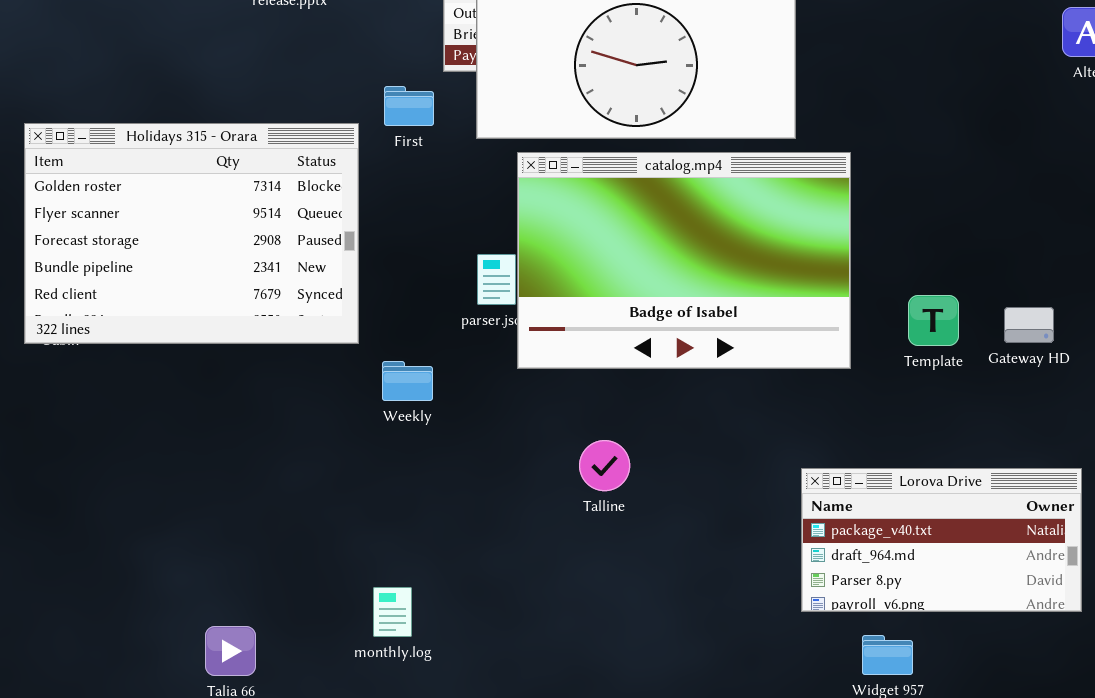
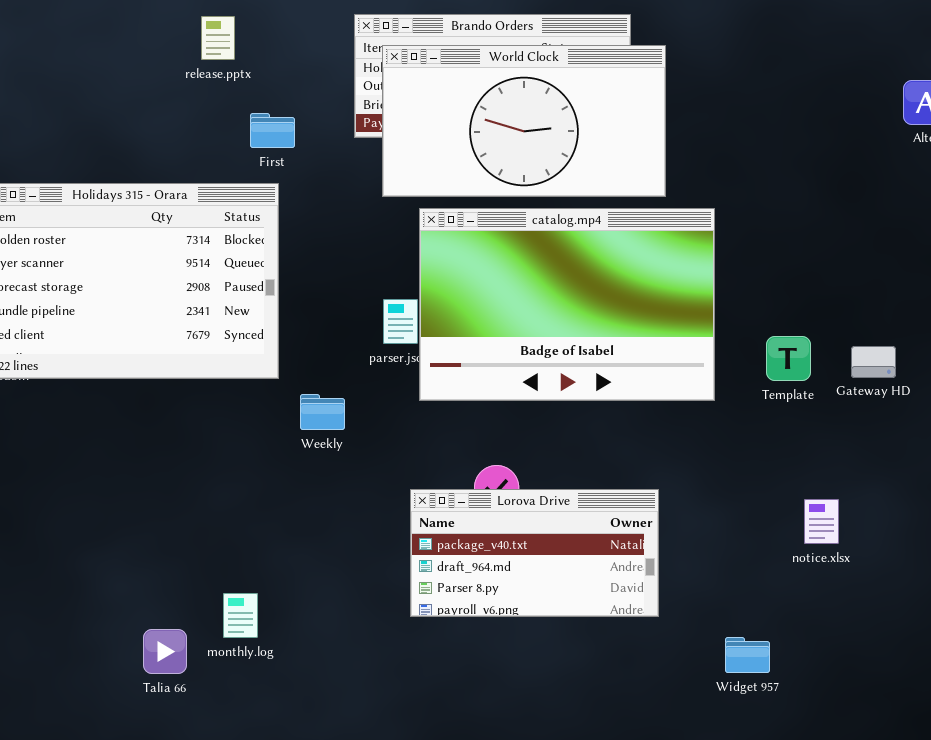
First: [384,86,434,126] -> [250,113,295,148], moved
Lorova Drive: [801,468,1082,612] -> [410,489,659,617], moved
monthly.log: [373,587,412,637] -> [223,593,258,638], moved

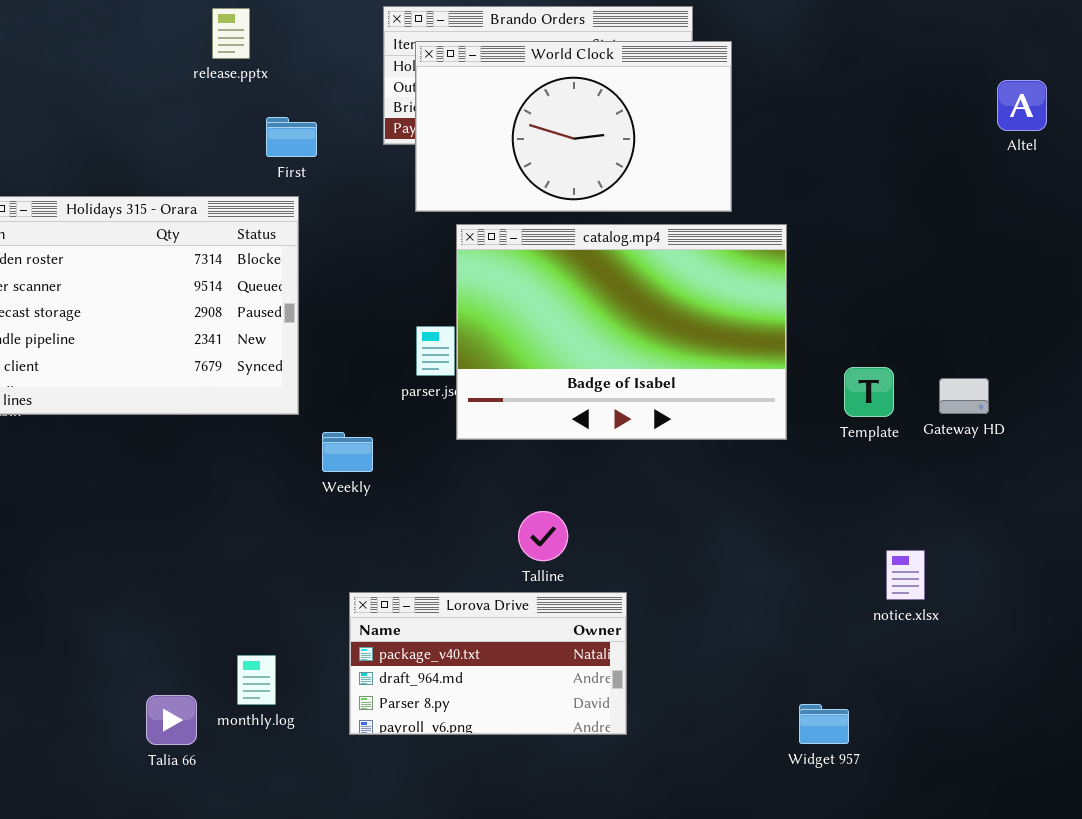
Lorova Drive: [410,489,659,617] -> [349,592,627,735], moved

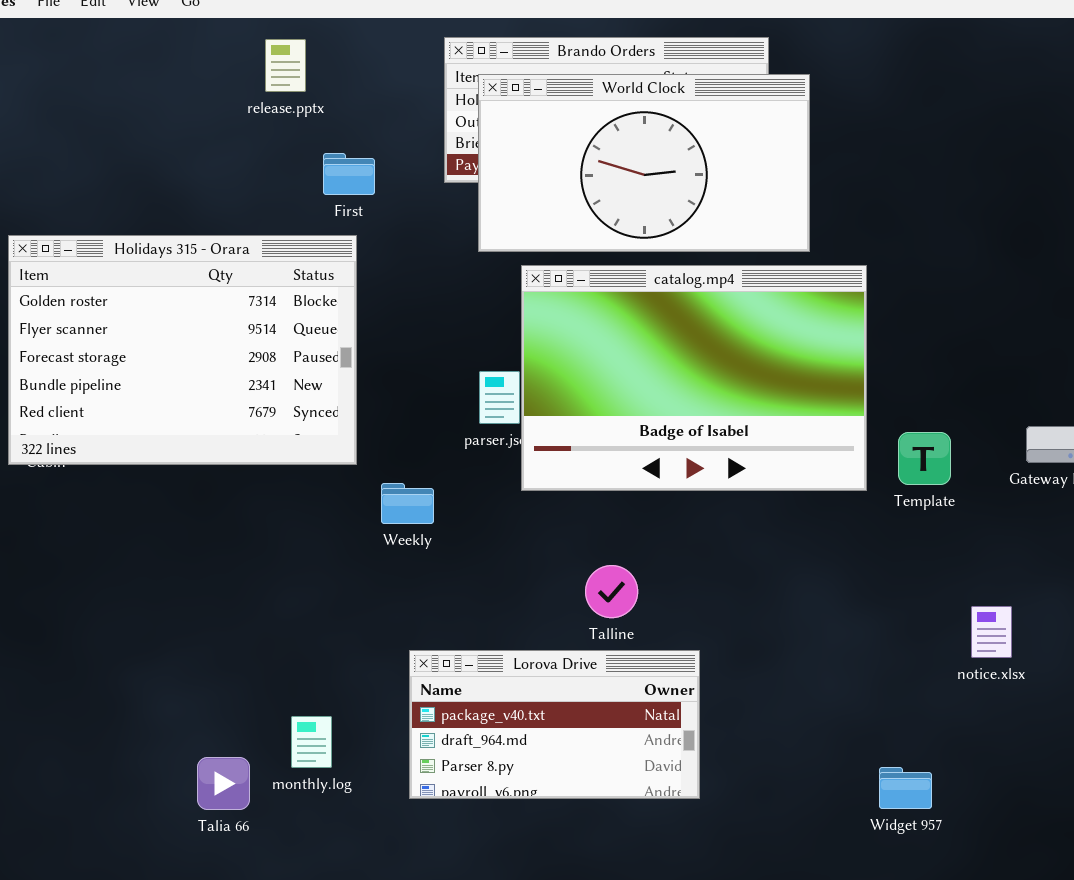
Template: [844,367,894,417] -> [898,432,951,485], moved

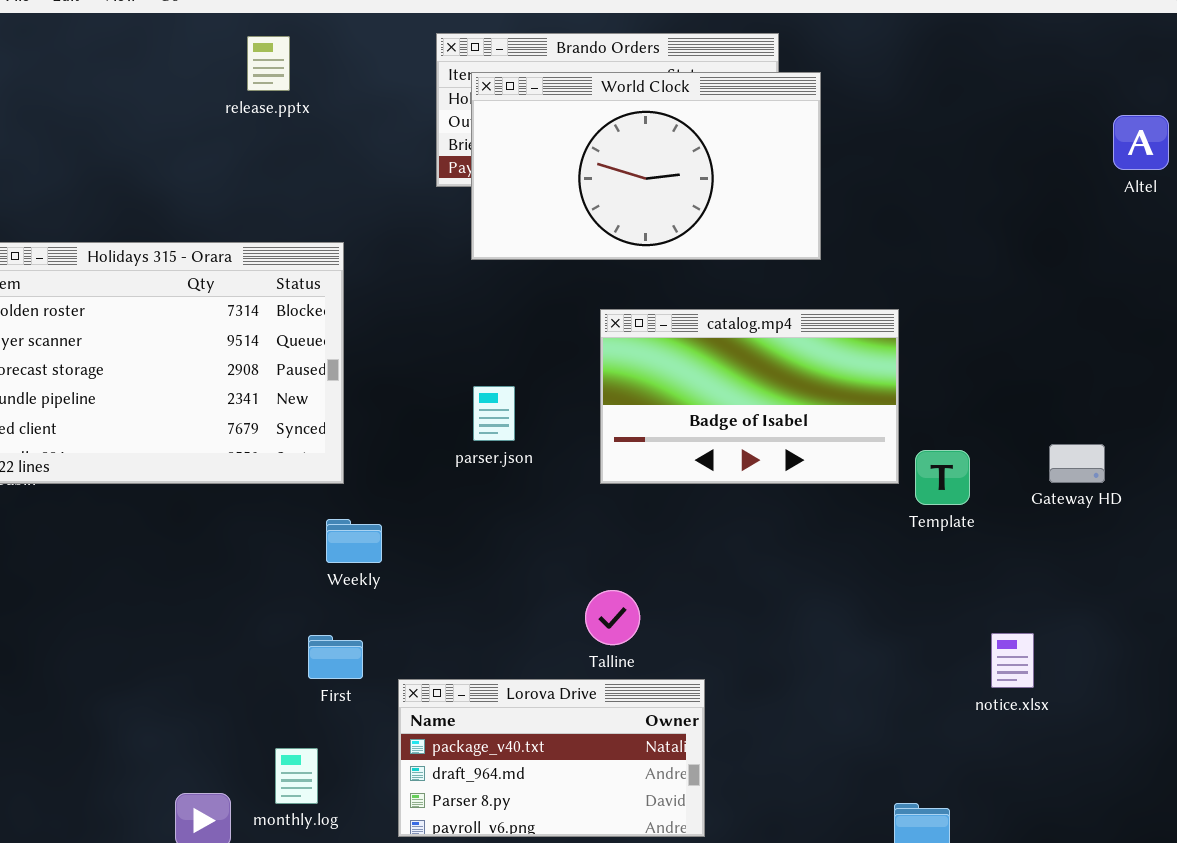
First: [323,153,375,195] -> [308,635,363,679], moved
catalog.mp4: [521,265,867,491] -> [600,309,899,484], moved, resized
Weekly: [381,483,434,524] -> [326,519,382,563], moved

